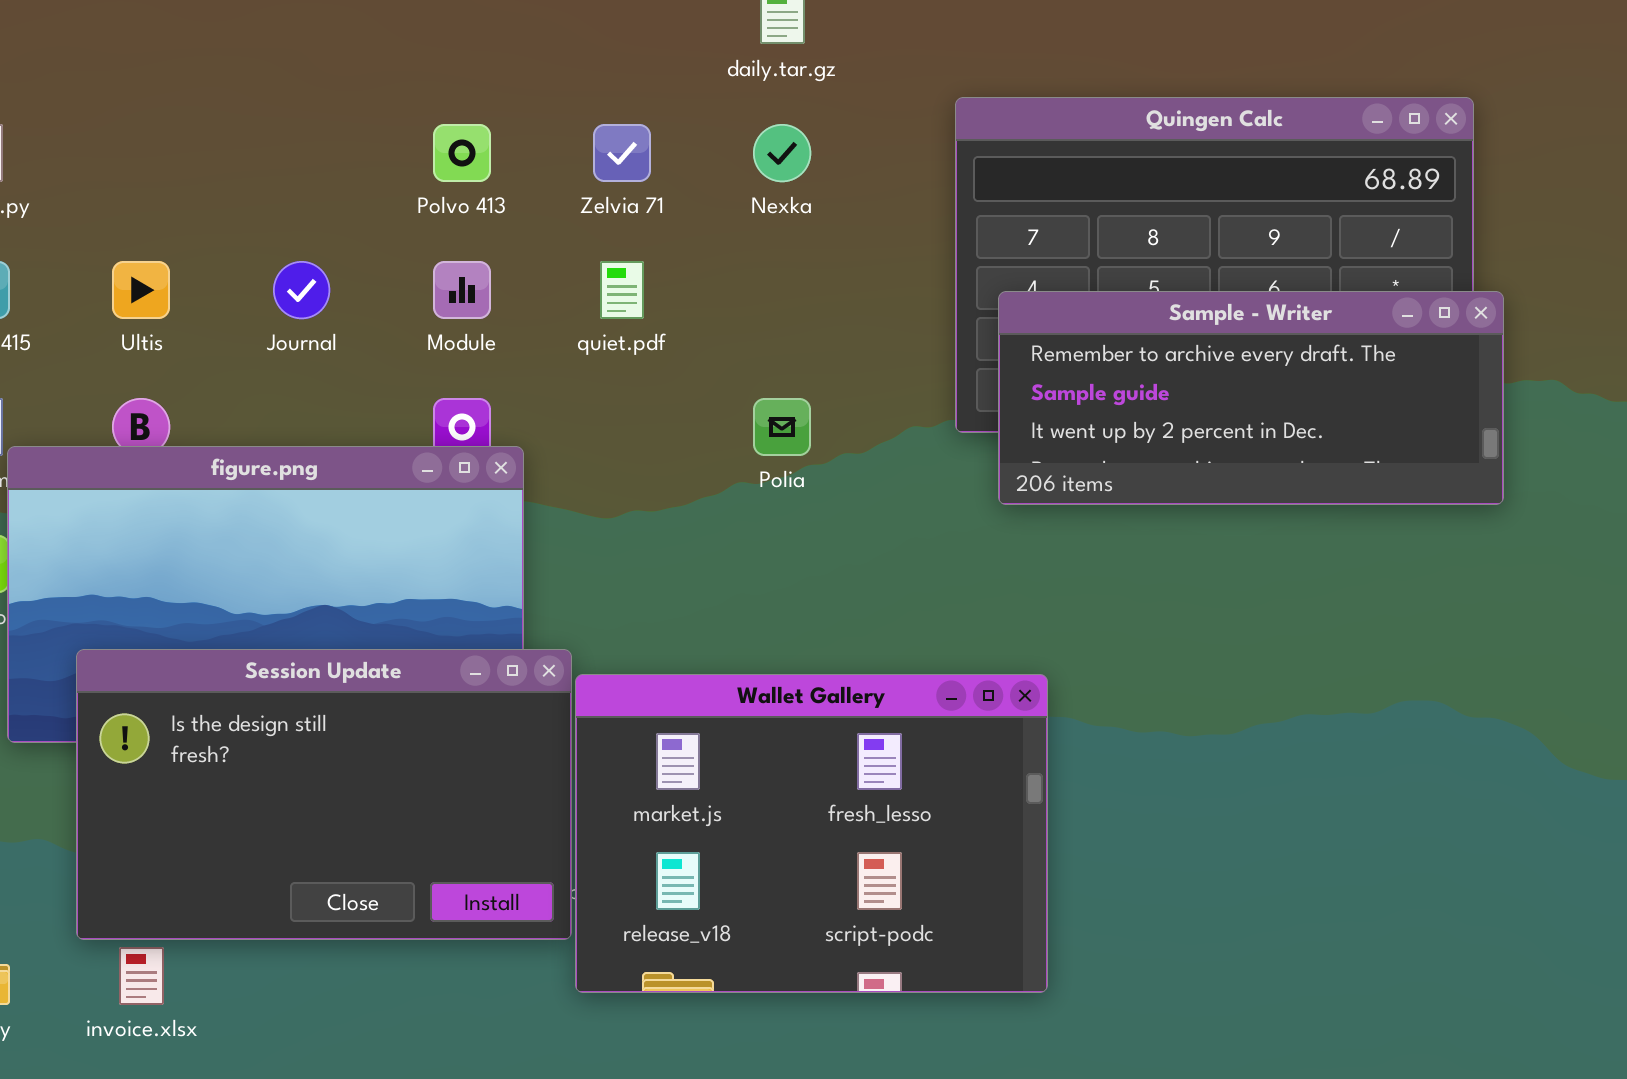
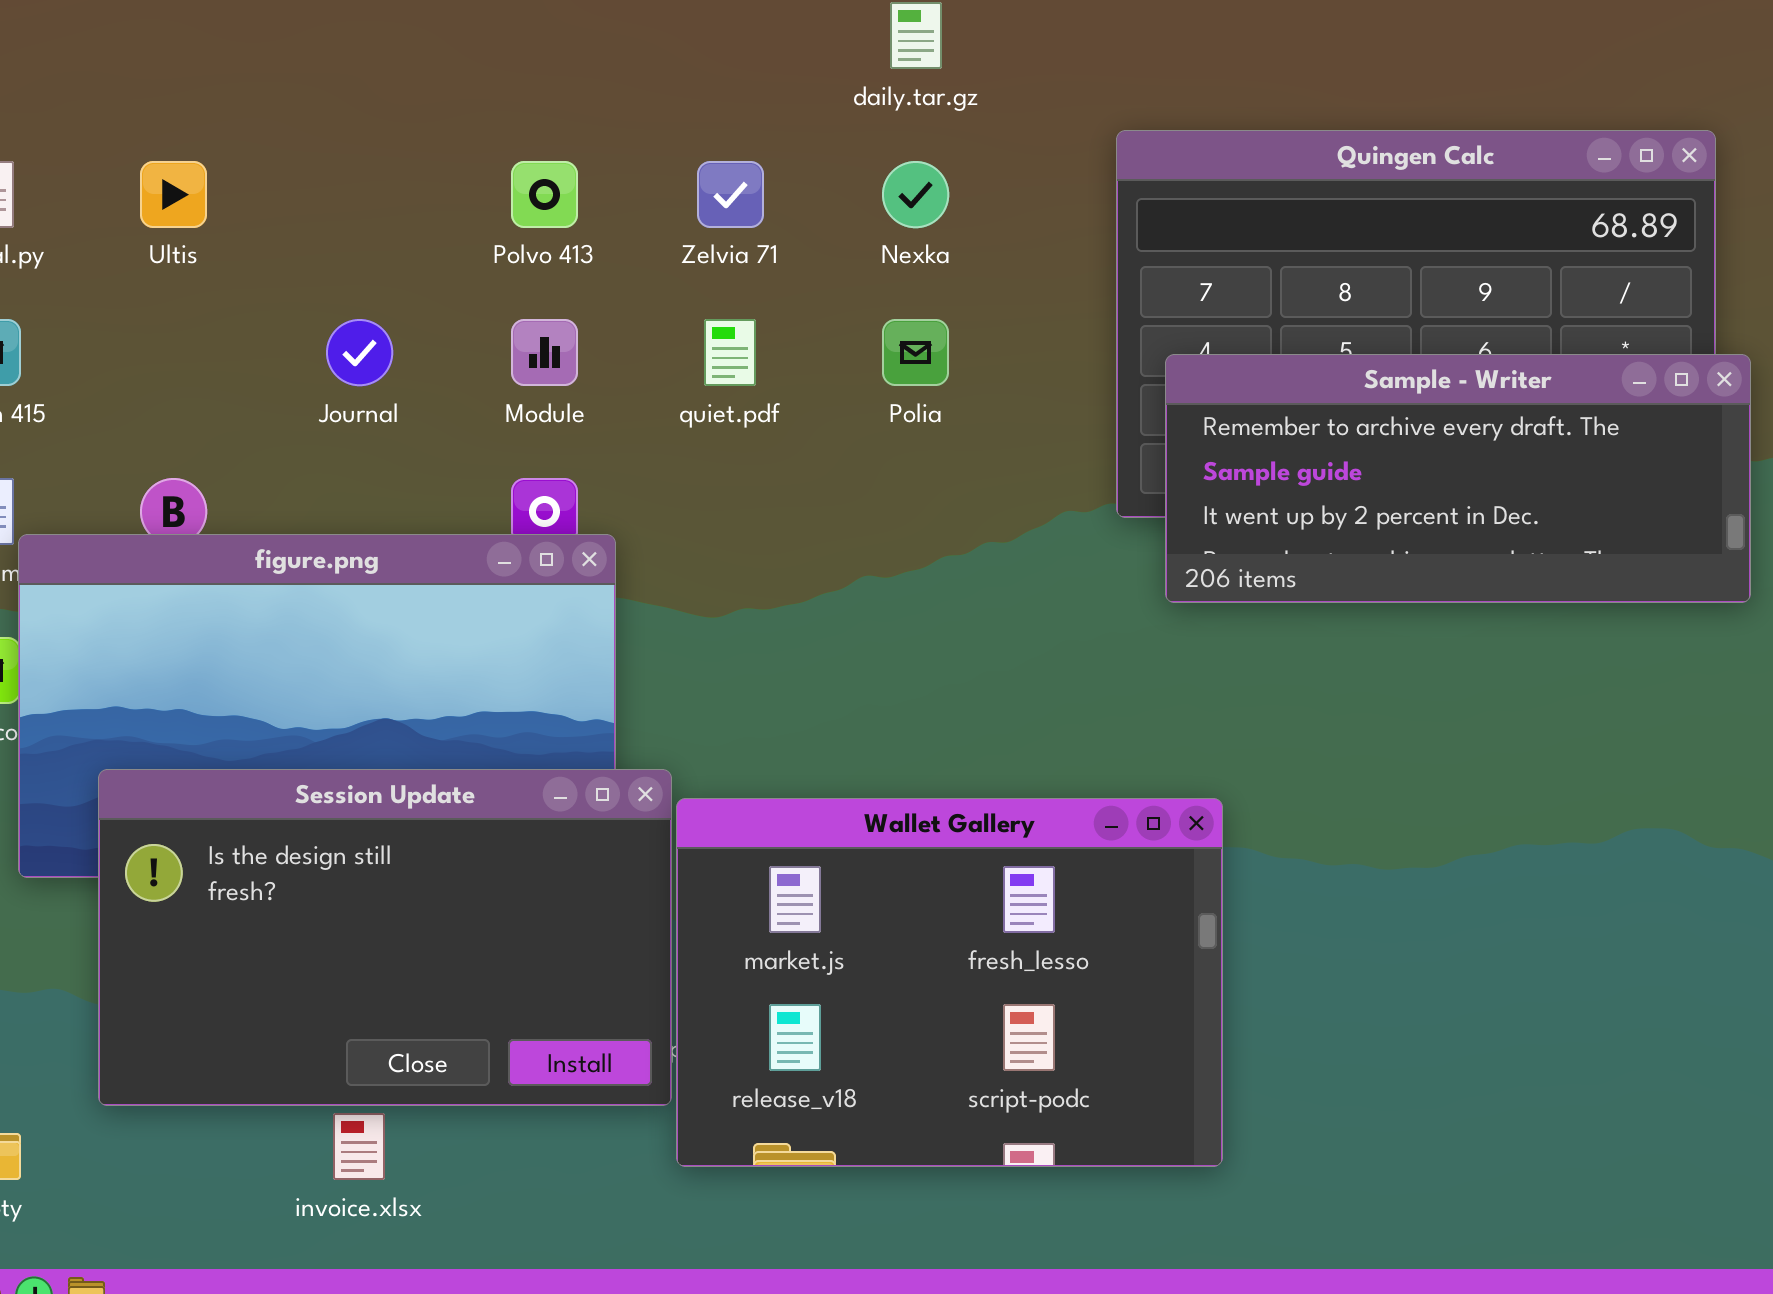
Ultis: [112,261,170,319] -> [140,161,207,228], moved
Polia: [753,398,811,456] -> [882,319,949,386], moved
invoice.xlsx: [119,947,164,1005] -> [333,1113,385,1180], moved

